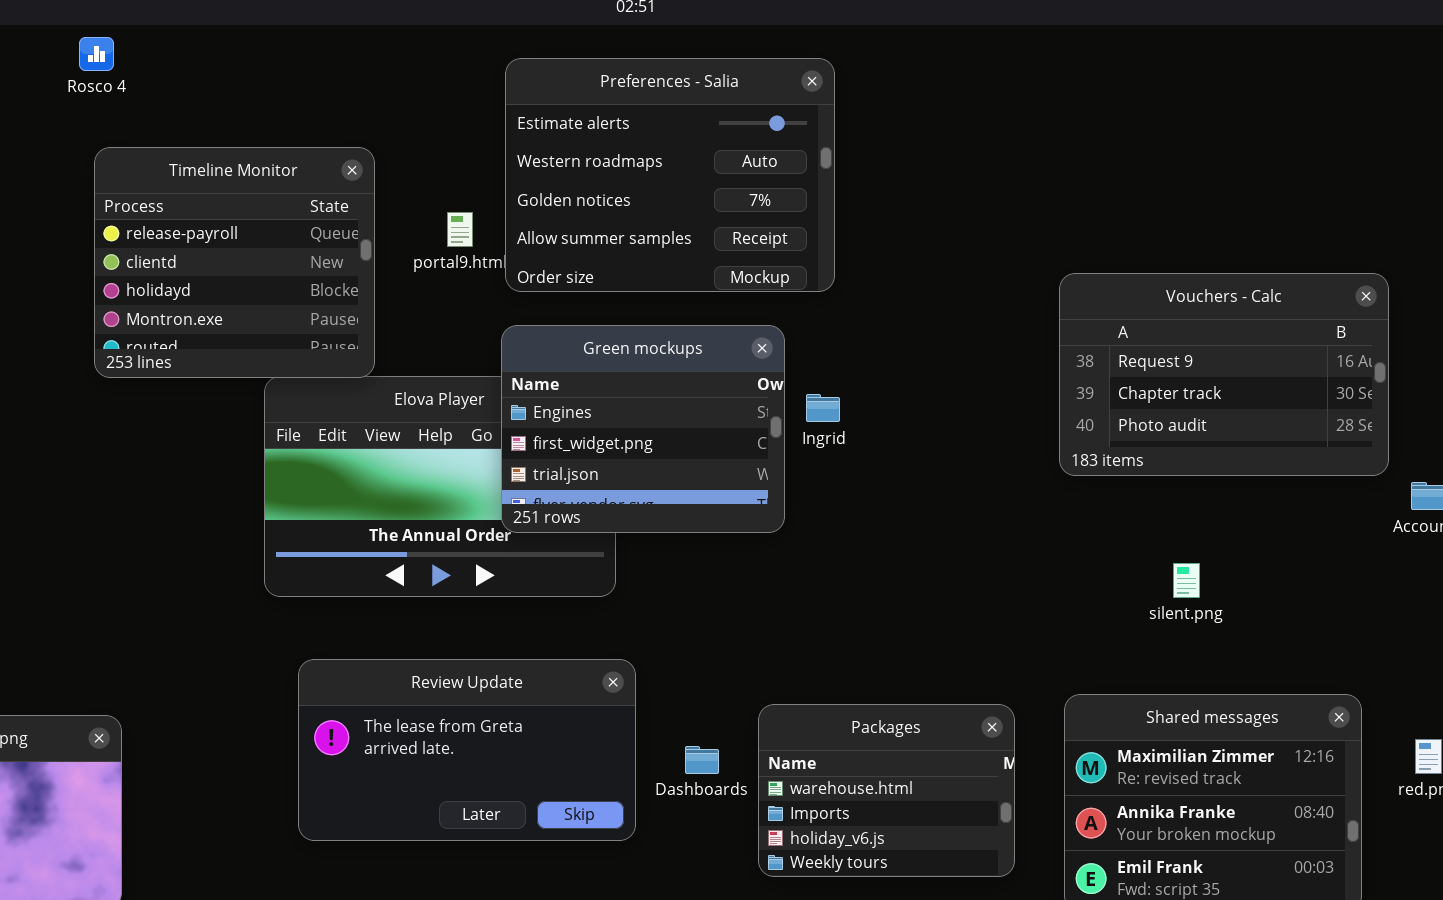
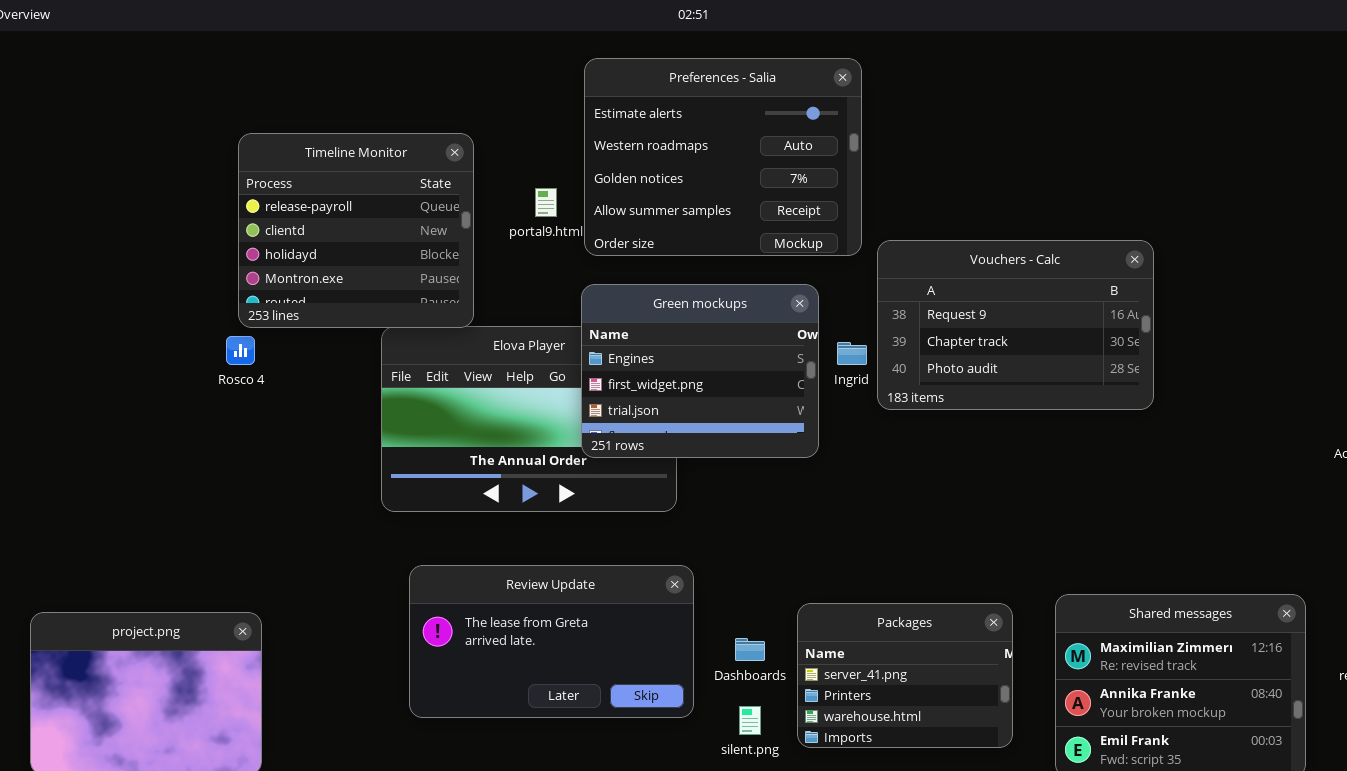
Rosco 4: [79,37,114,71] -> [226,336,255,365], moved
Vouchers - Calc: [1059,273,1389,476] -> [877,240,1154,410], moved
silent.png: [1173,563,1200,598] -> [739,706,761,735], moved
Packages: [758,704,1015,877] -> [797,603,1013,748], scrolled up 2 rows

